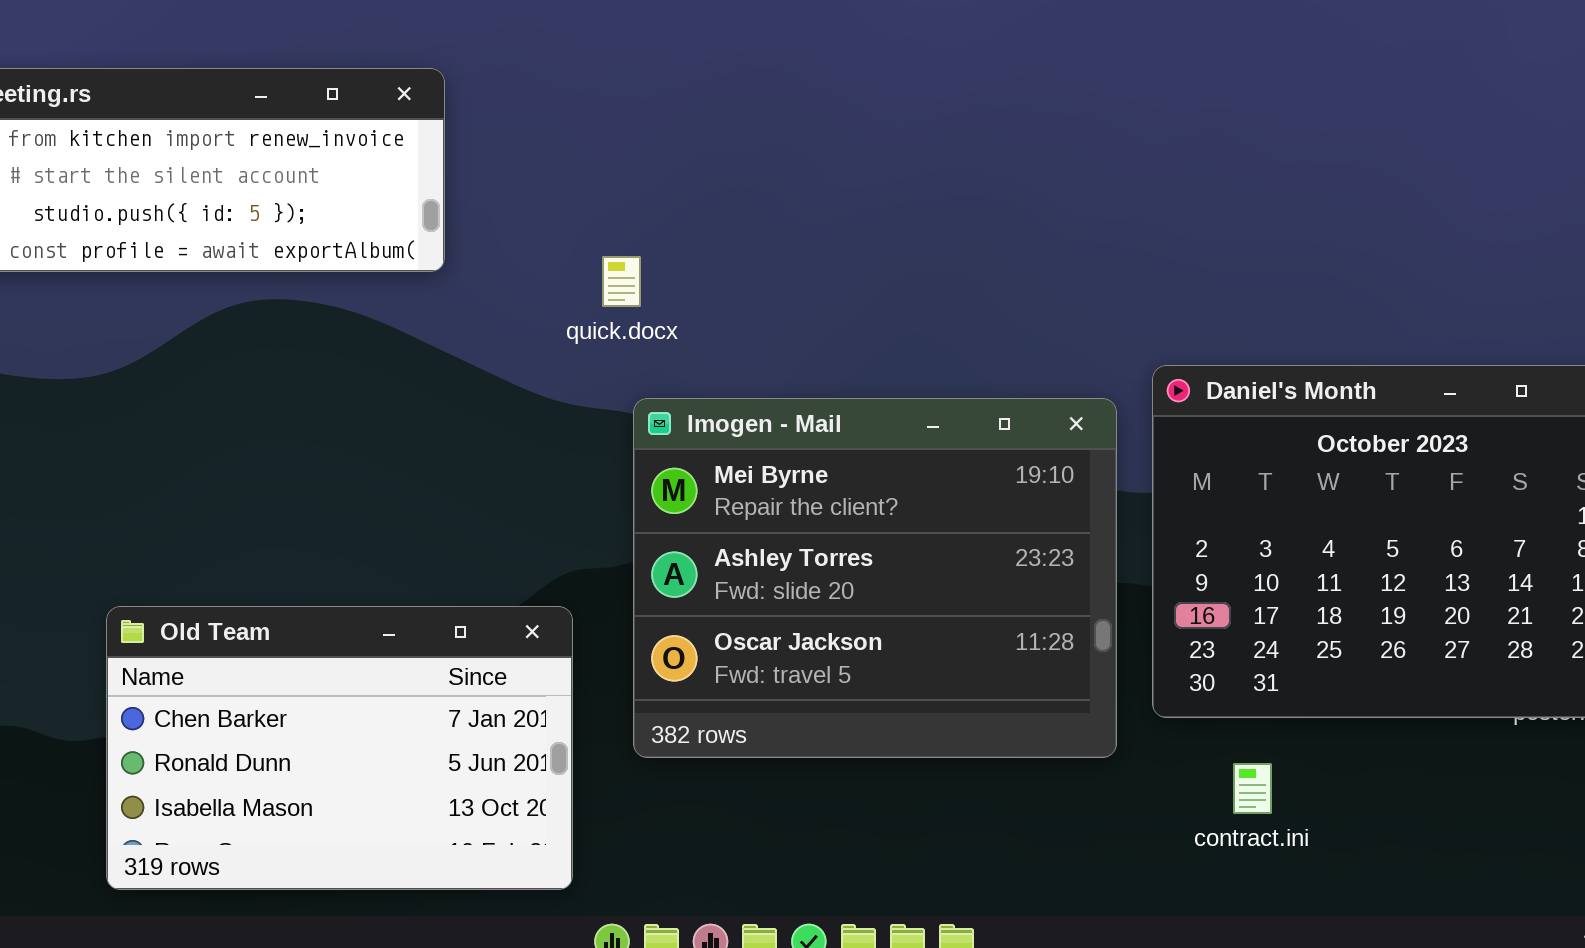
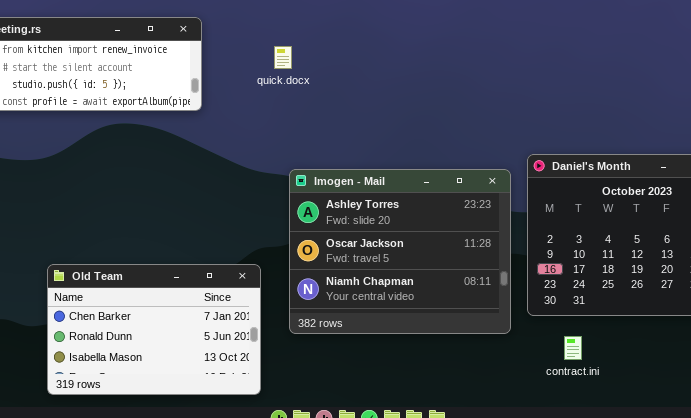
quick.docx: [602,256,641,307] -> [274,46,292,69], moved
Imogen - Mail: [633,398,1117,758] -> [289,169,511,334], scrolled down 1 row

